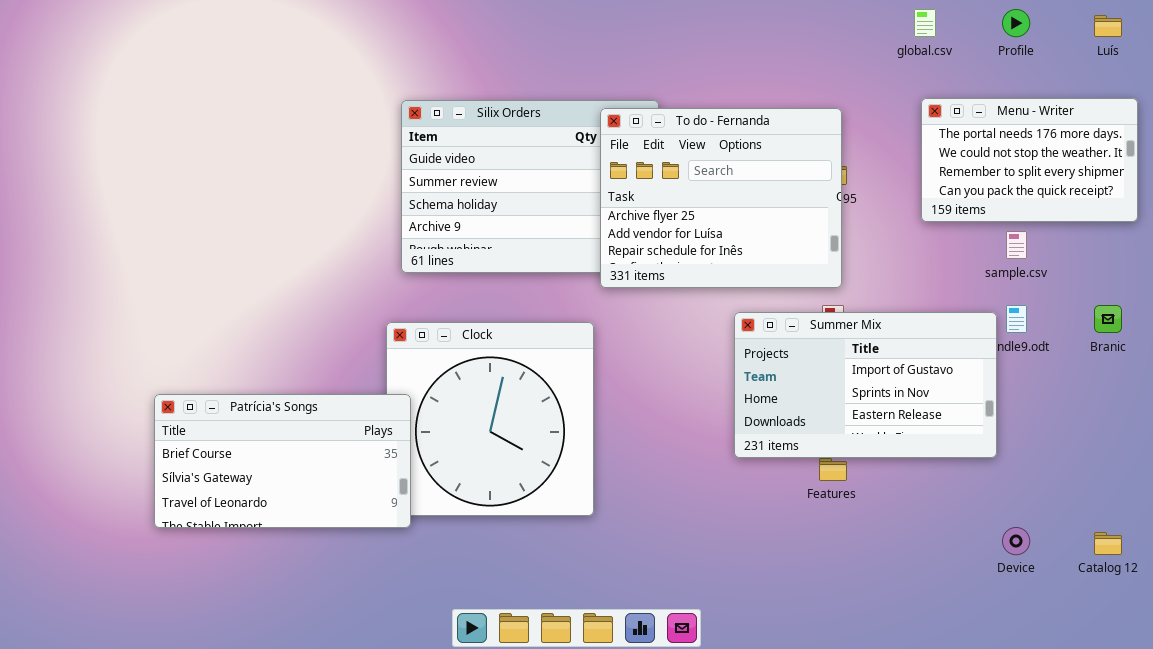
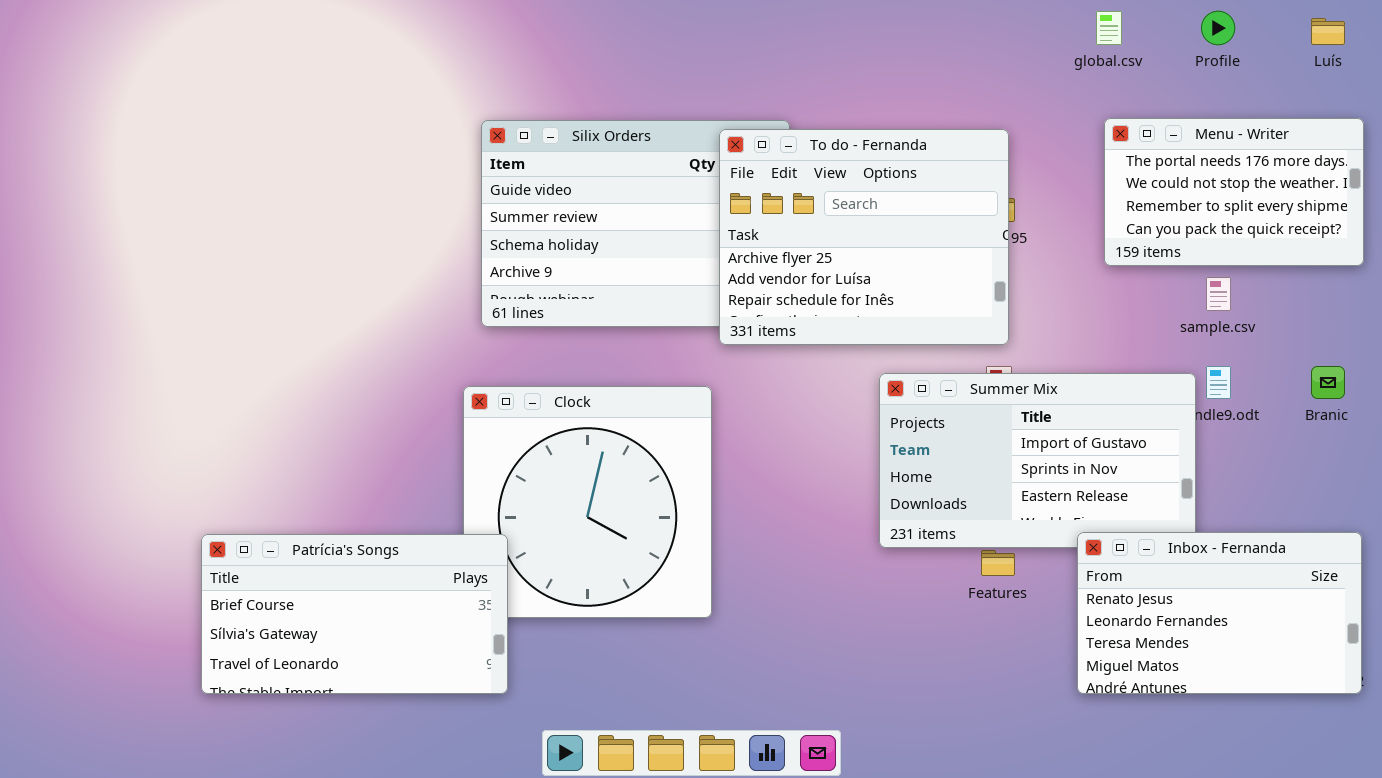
Patrícia's Songs: [154,394,411,528] -> [201,534,508,694], moved
Inbox - Fernanda: none -> [1077,532,1362,694], opened

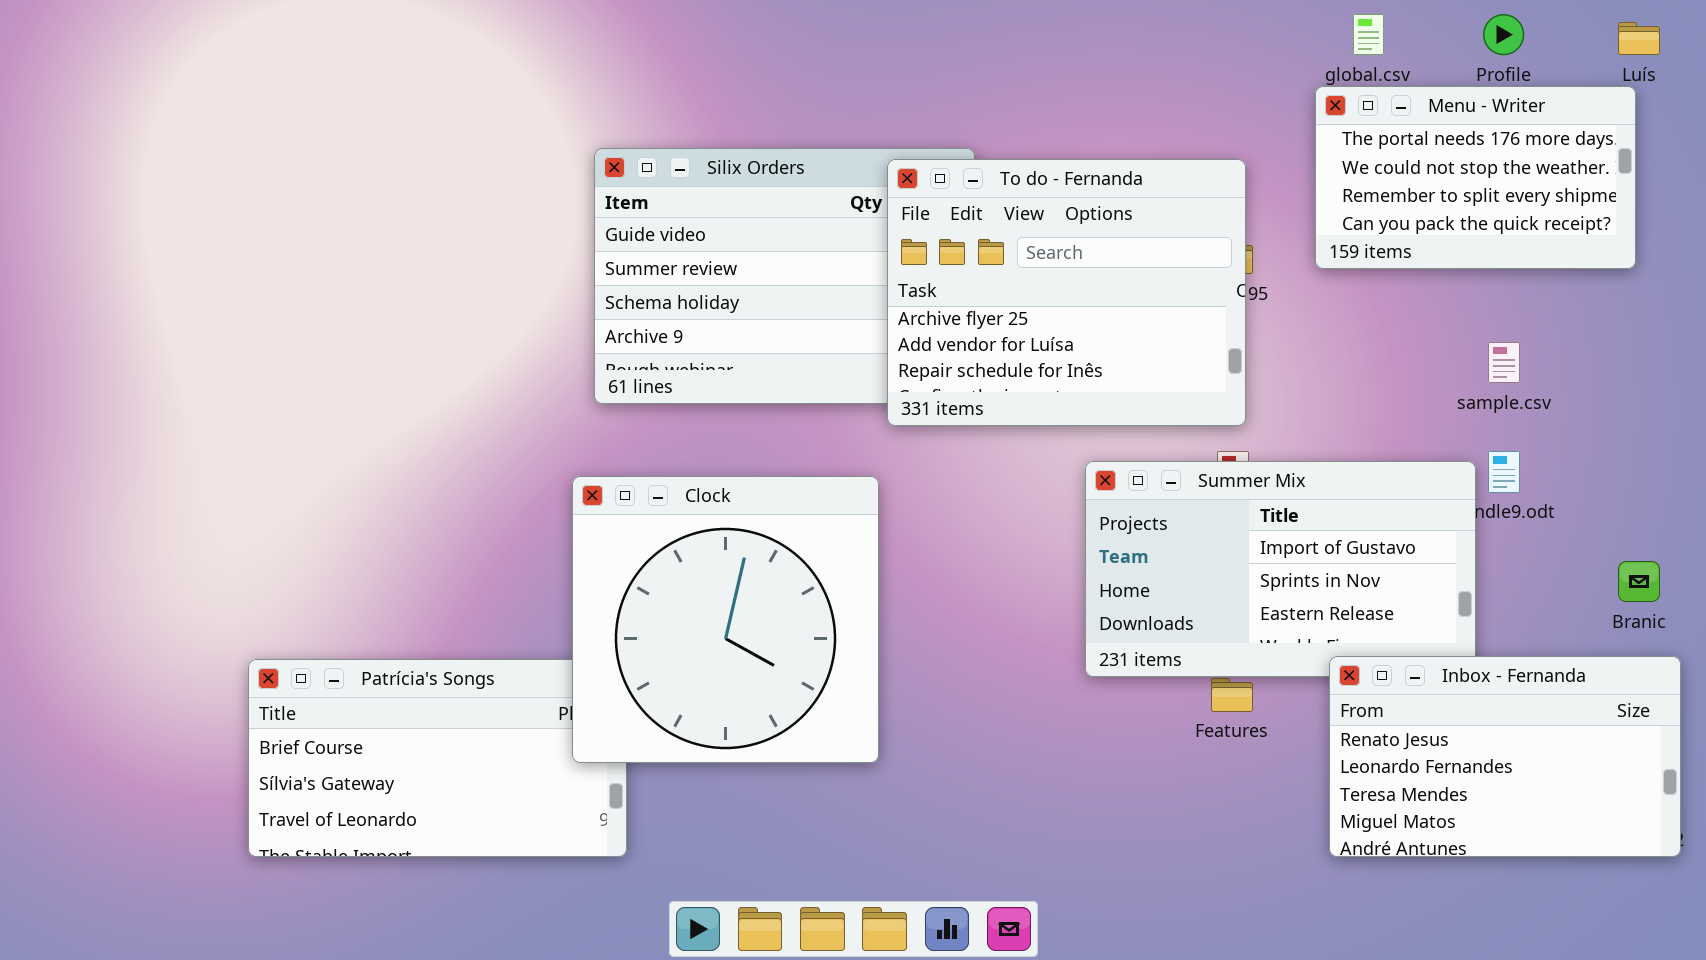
Menu - Writer: [1104,118,1364,266] -> [1315,86,1636,269], moved
Branic: [1311,366,1345,399] -> [1618,561,1660,602], moved
Clock: [463,386,712,618] -> [572,476,879,763], raised

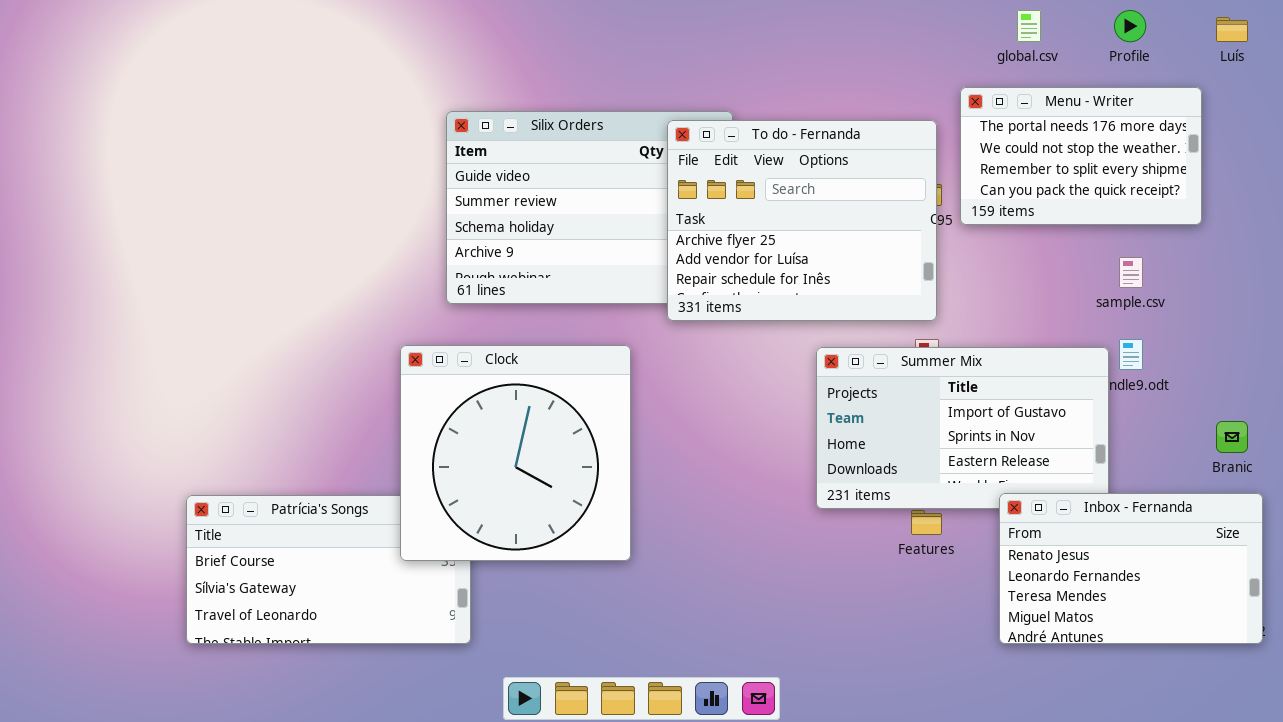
Menu - Writer: [1315,86,1636,269] -> [960,87,1202,225], moved
Clock: [572,476,879,763] -> [400,345,631,561], moved

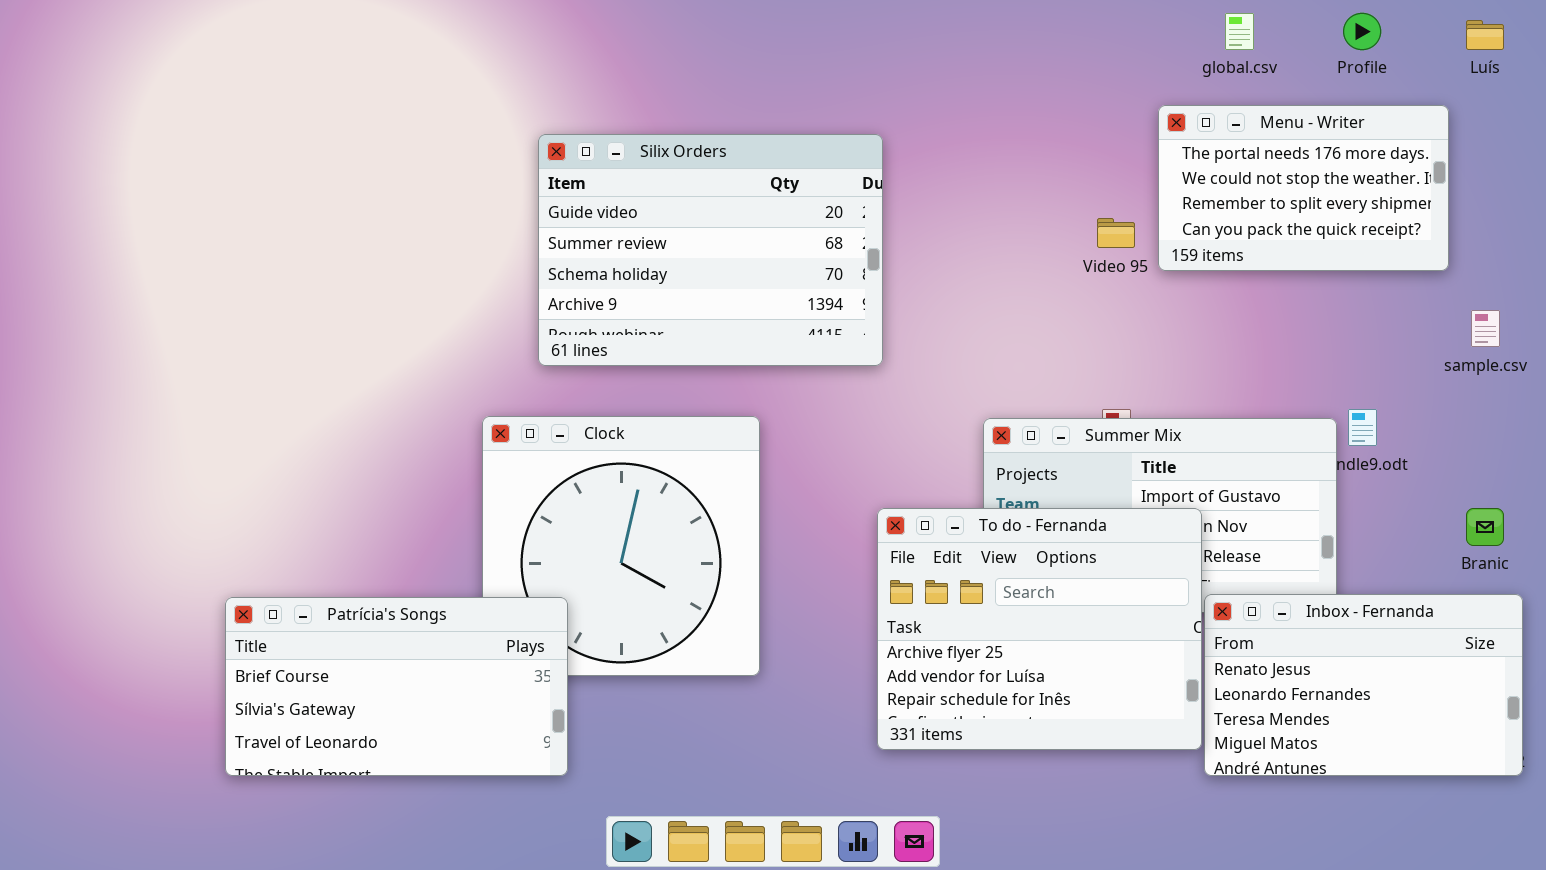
To do - Fernanda: [667,120,937,321] -> [877,508,1202,750], moved
sample.csv: [1119,257,1143,288] -> [1471,310,1500,347], moved
Patrícia's Songs: [186,495,471,644] -> [225,597,568,776], raised

